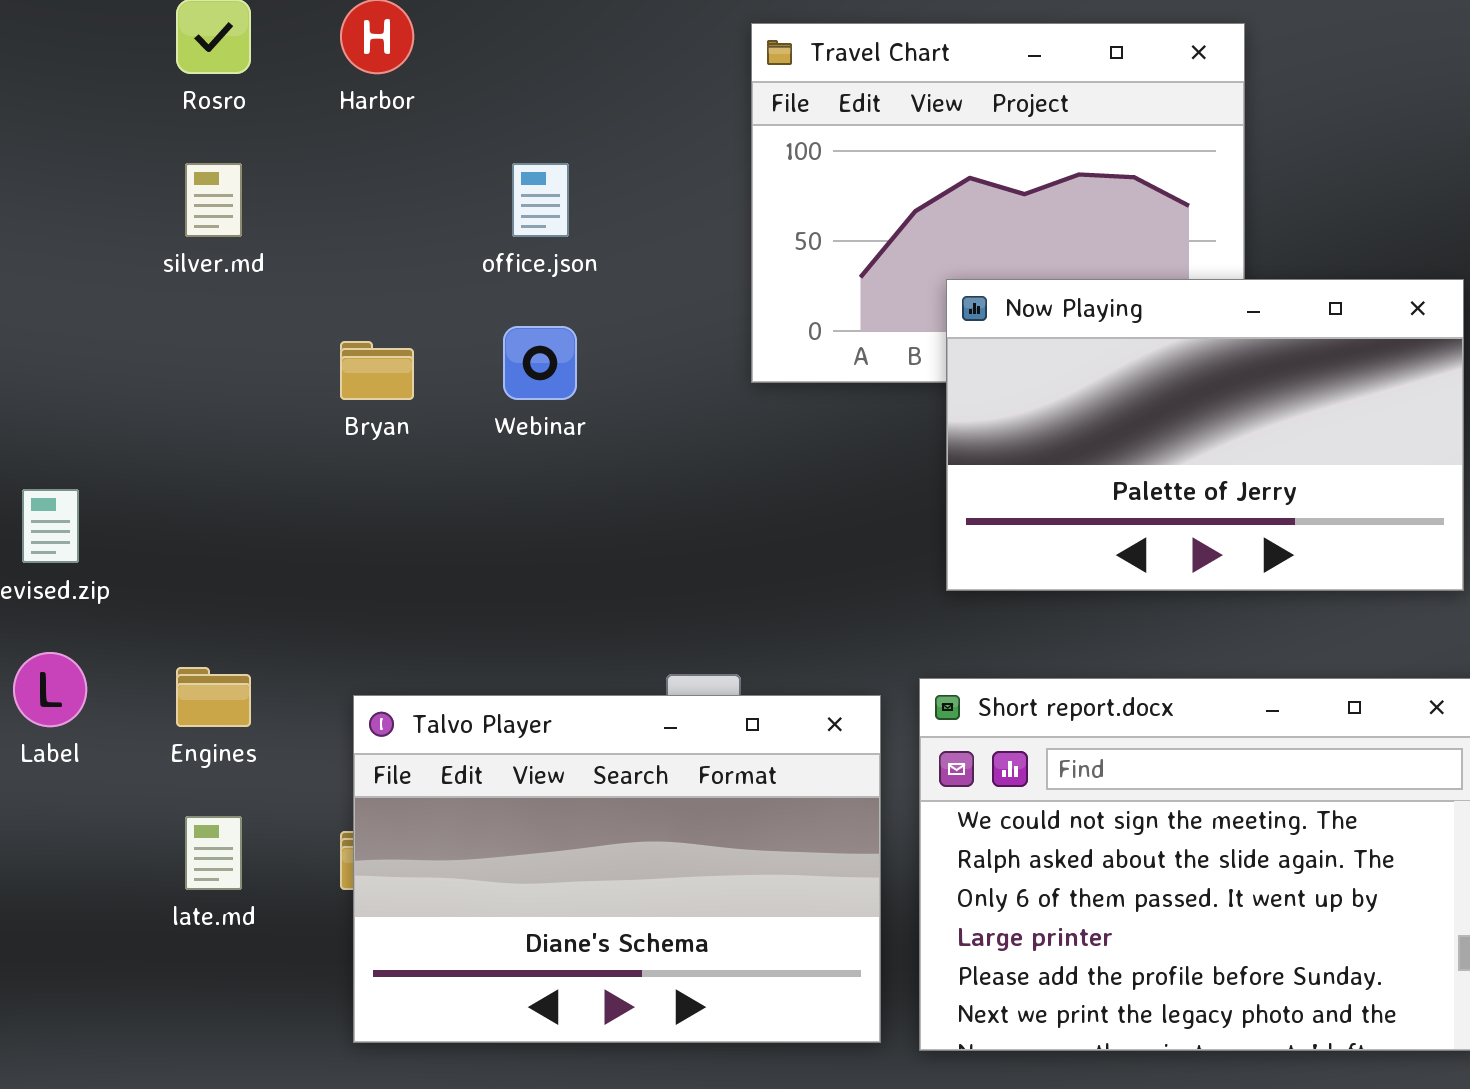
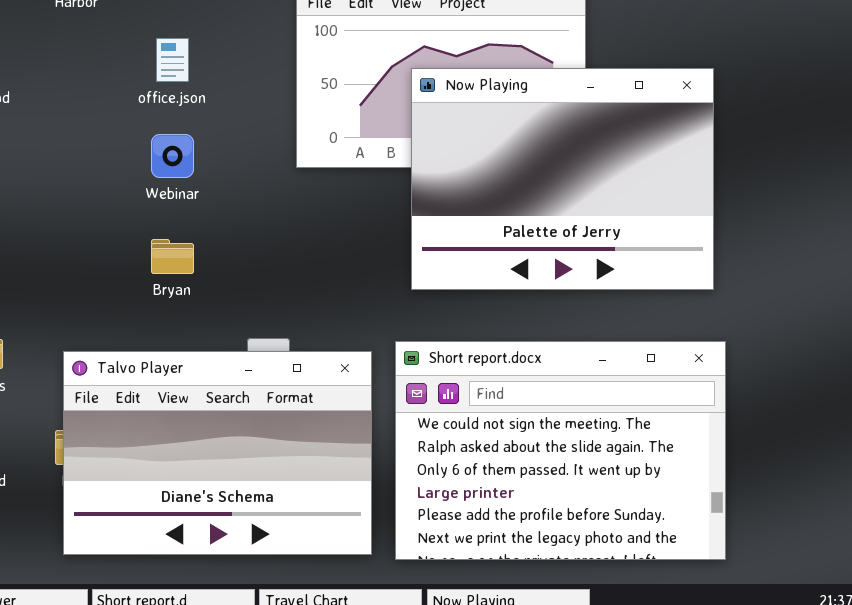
Now Playing: [946,279,1464,591] -> [411,68,714,290], resized
Bryan: [340,341,414,400] -> [151,239,194,274], moved

